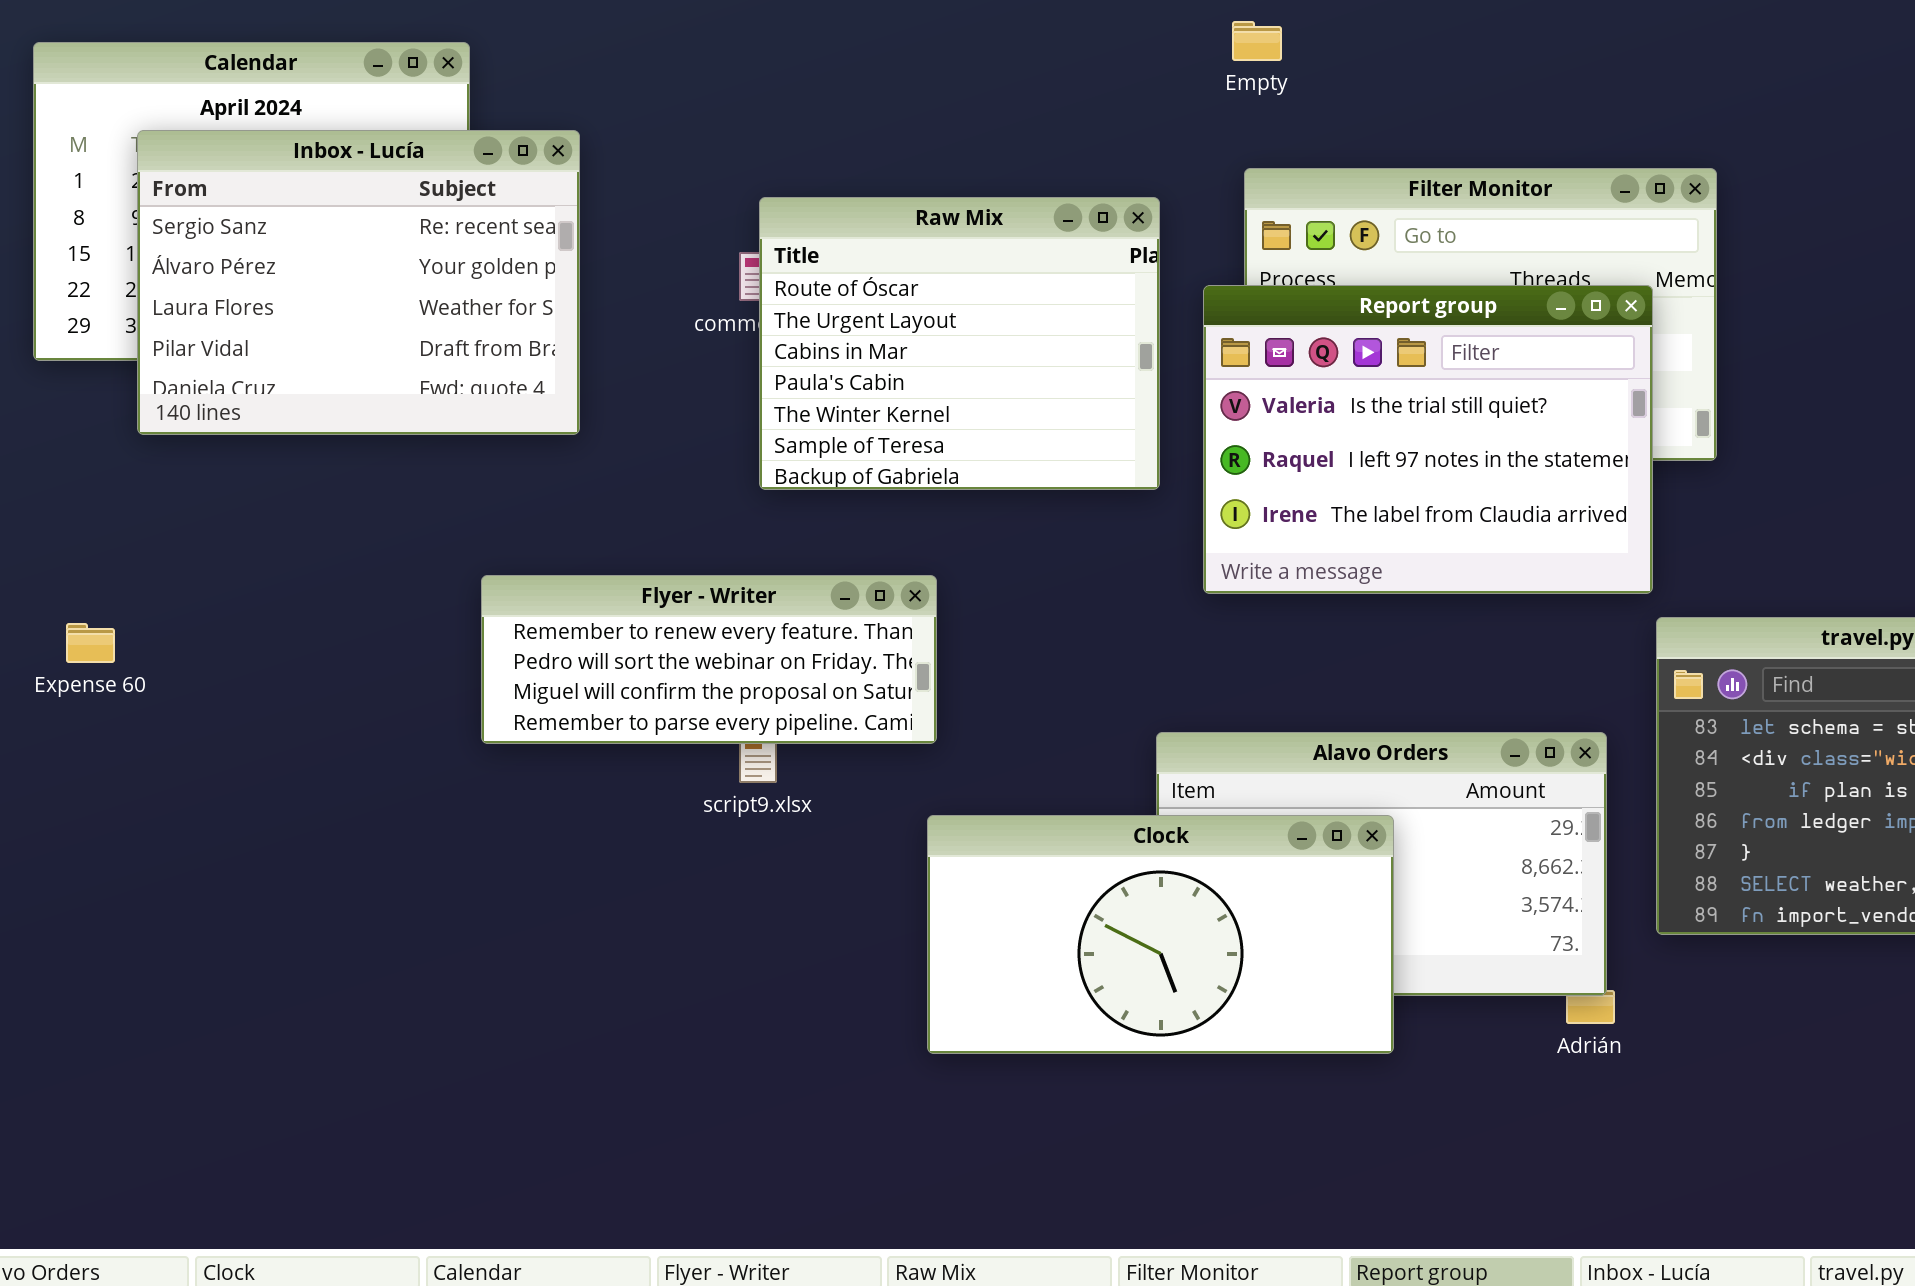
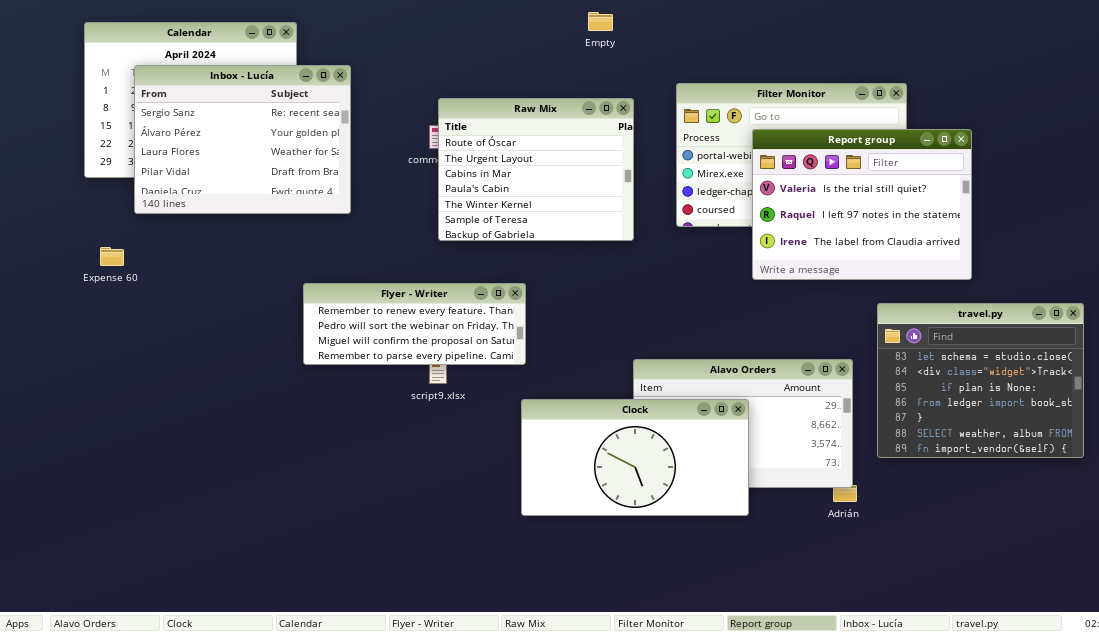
Empty: [1232,21,1282,61] -> [588,12,613,31], moved
Report group: [1203,285,1653,594] -> [752,129,972,280], moved
Expense 60: [66,623,115,663] -> [100,247,124,266], moved

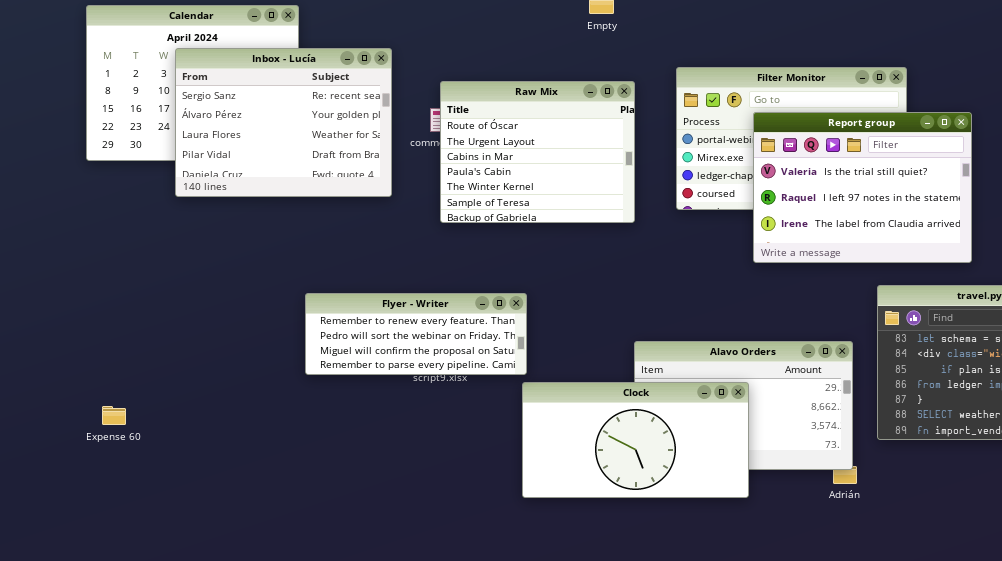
Inbox - Lucía: [134,65,351,214] -> [175,48,392,197], moved
Expense 60: [100,247,124,266] -> [102,406,126,425], moved
Flyer - Writer: [303,283,526,365] -> [305,293,527,375], moved

